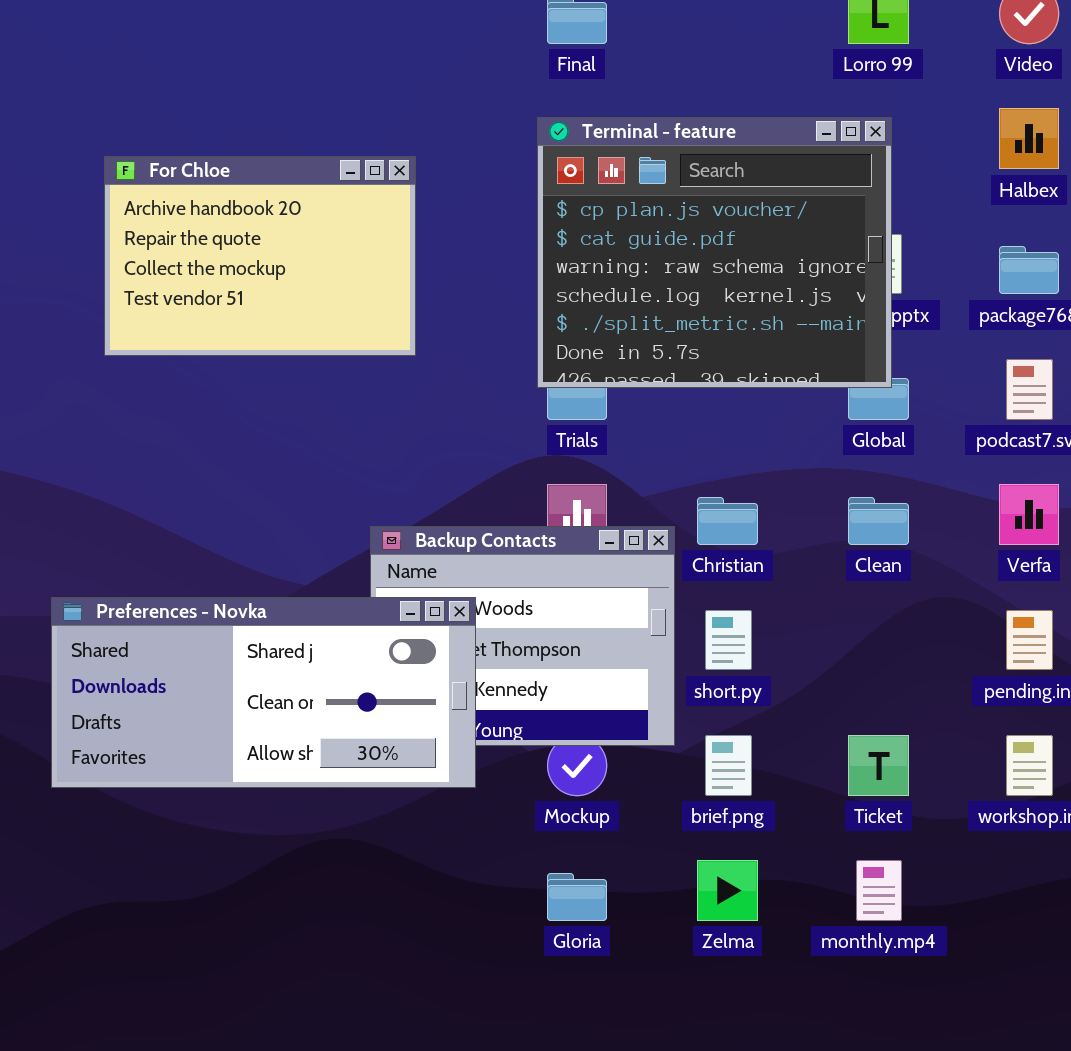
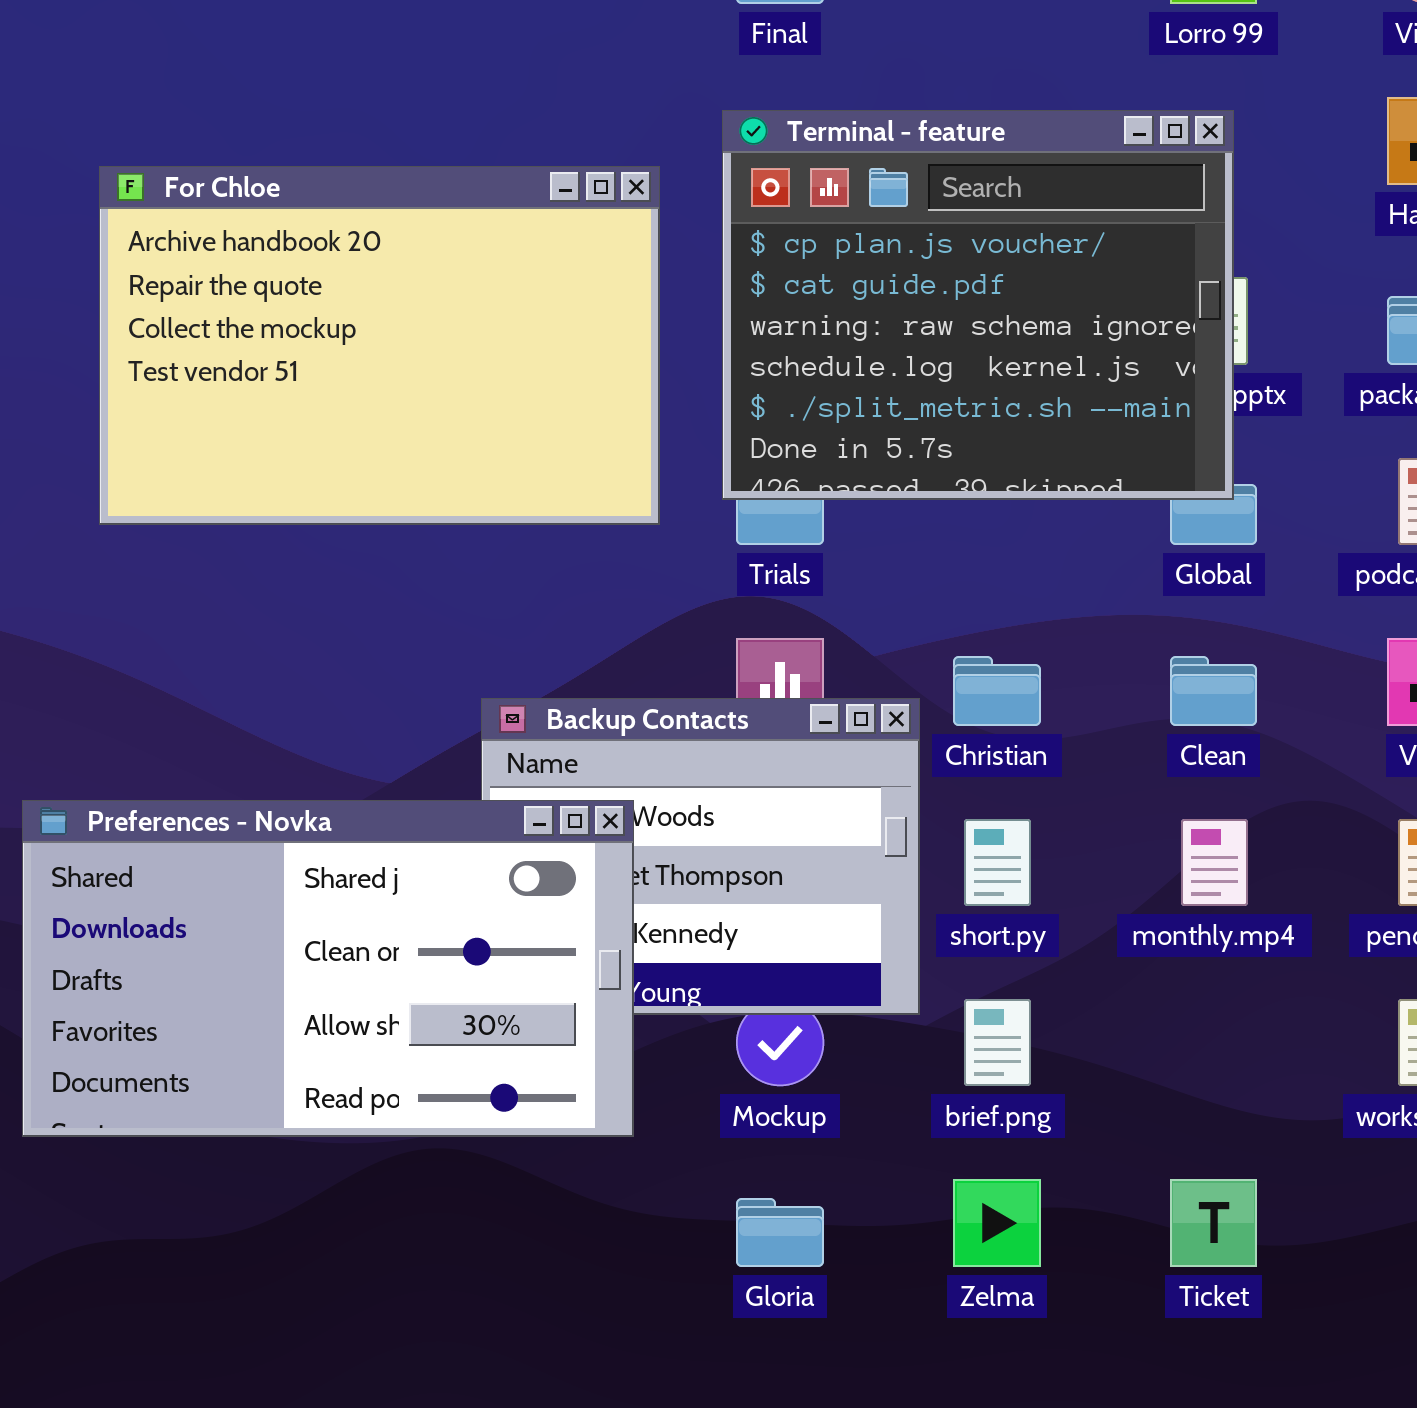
For Chloe: [104,156,416,356] -> [99,166,660,525], resized
Preferences - Novka: [51,597,476,788] -> [22,800,634,1137], resized
Ticket: [848,735,909,796] -> [1170,1179,1257,1267], moved
monthly.mp4: [856,860,902,921] -> [1181,819,1248,906], moved

